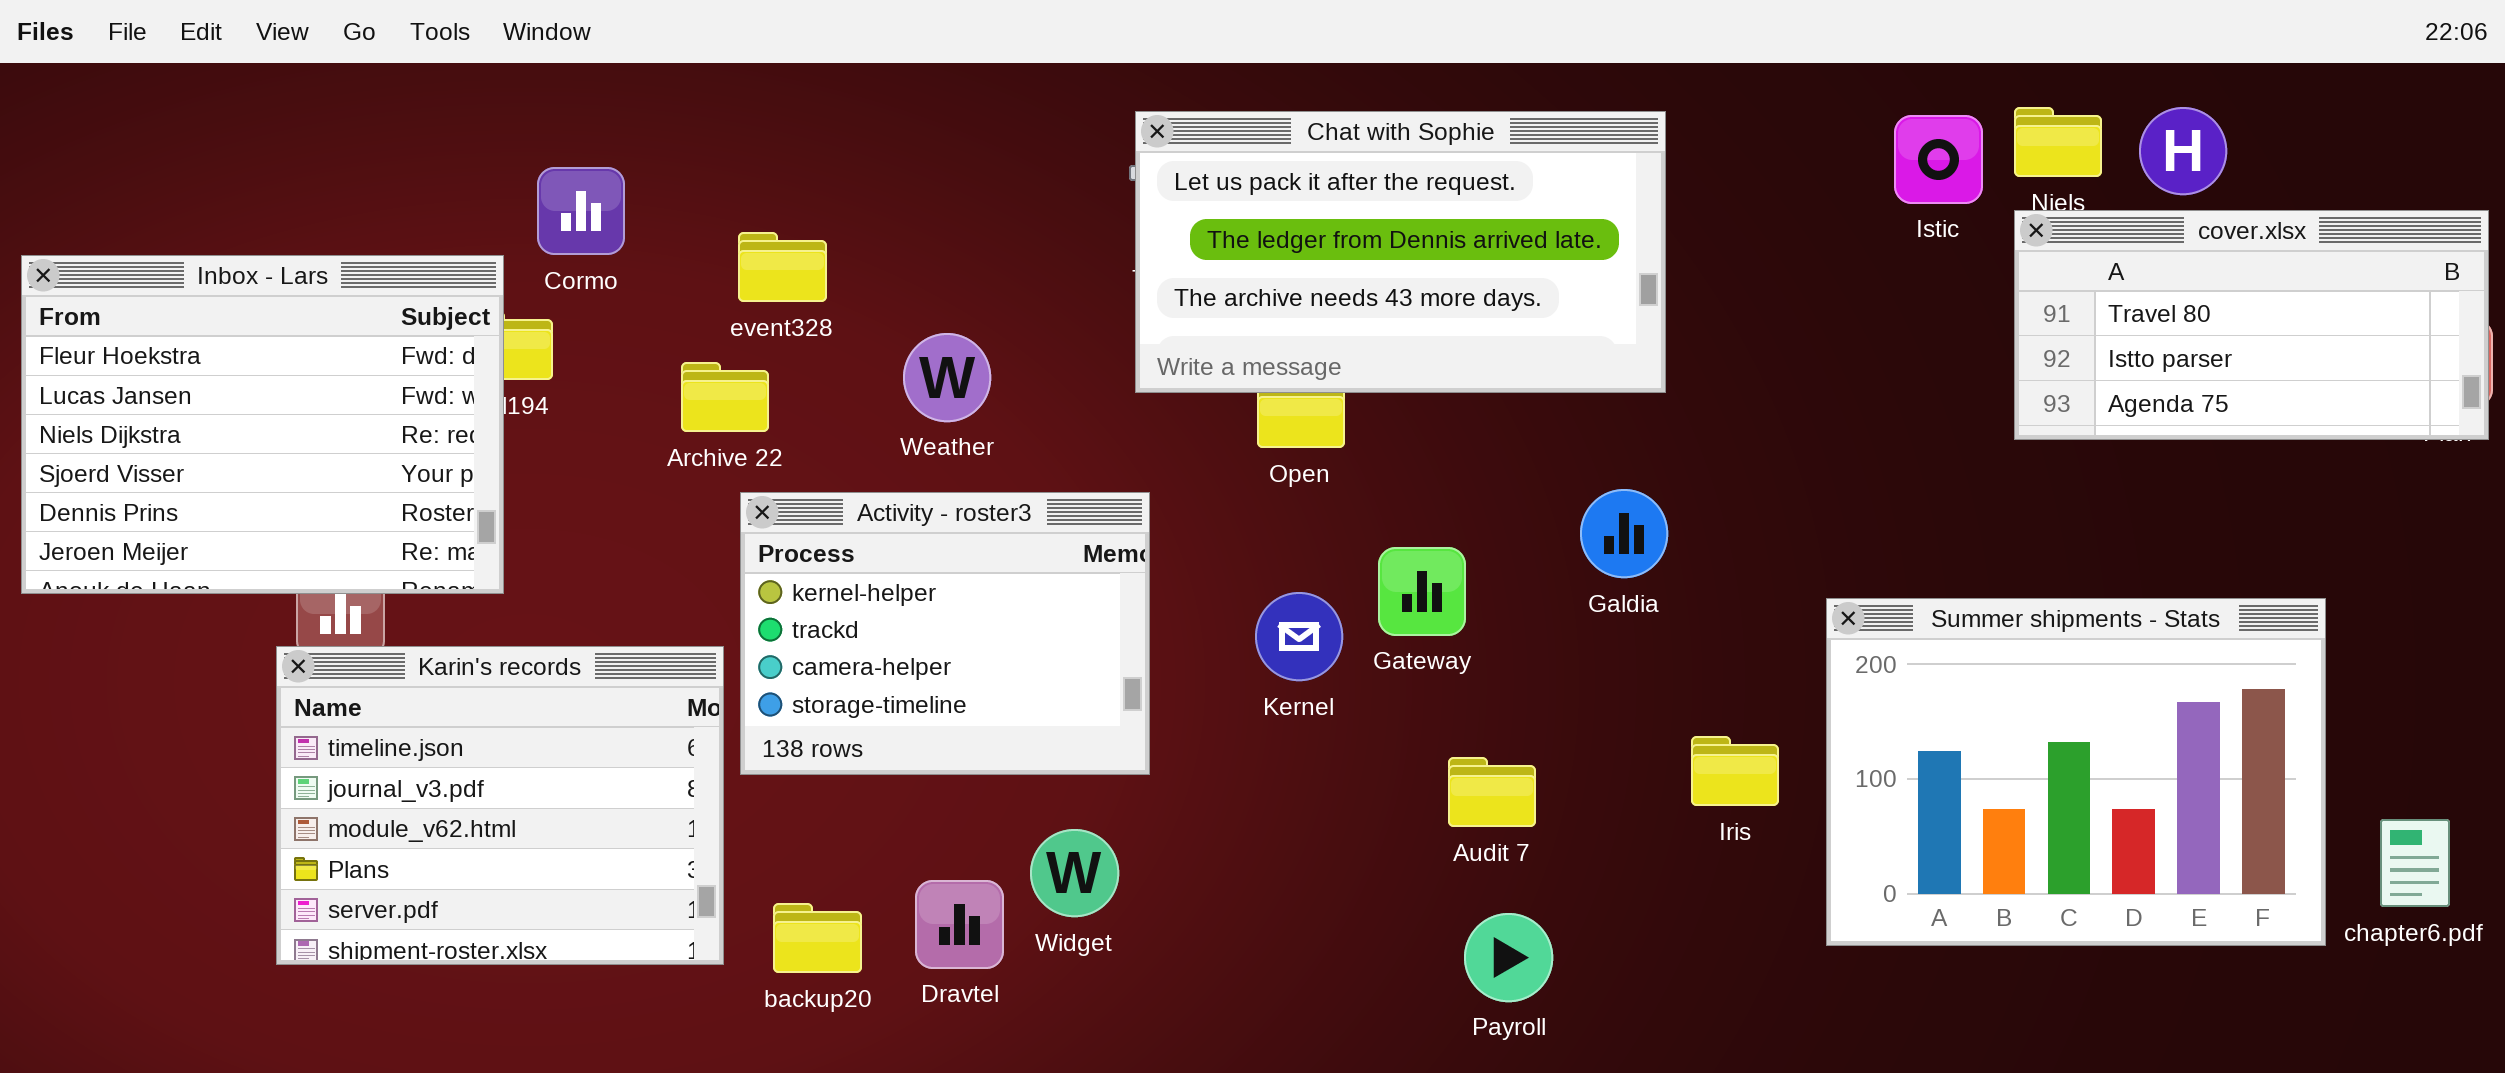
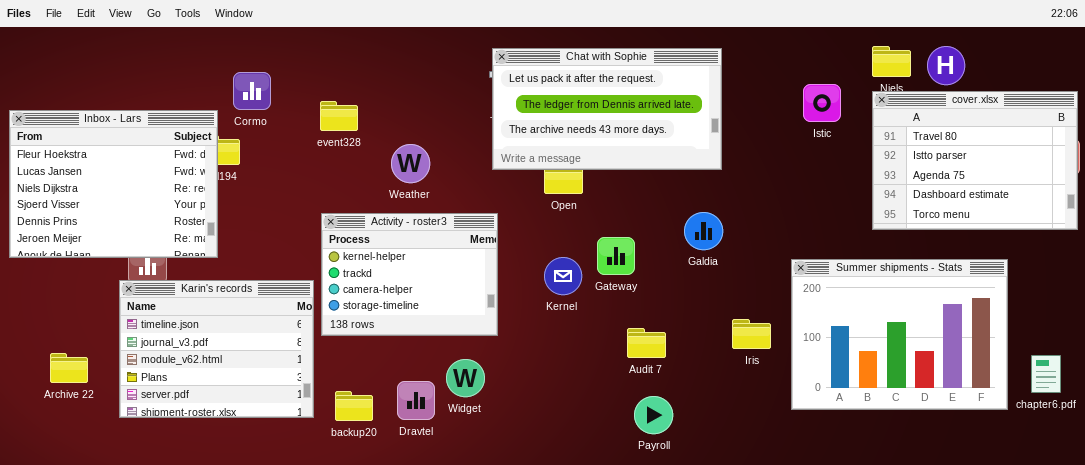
Istic: [1894,115,1983,204] -> [803,84,841,122], moved
cover.xlsx: [2014,210,2489,440] -> [872,91,1078,230], resized
Archive 22: [681,362,769,432] -> [50,353,88,383], moved

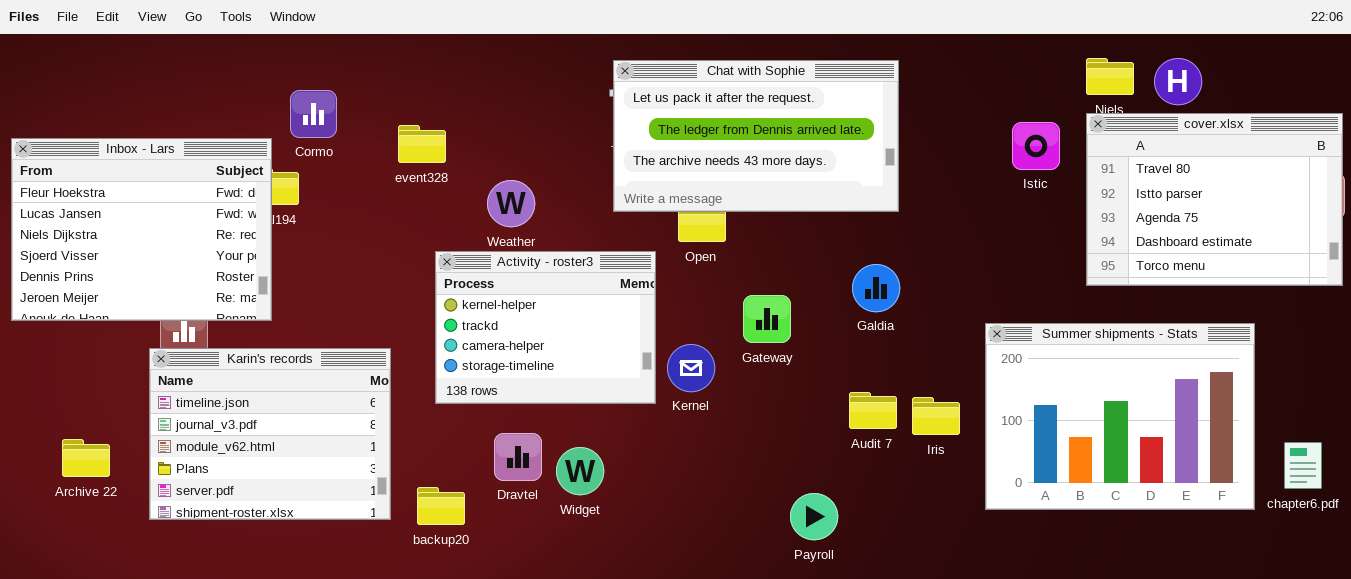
Istic: [803,84,841,122] -> [1012,122,1060,170], moved
Activity - roster3: [321,213,498,336] -> [435,251,656,404], moved
Kernel: [544,257,582,295] -> [667,344,715,392], moved
Audit 7: [627,328,666,358] -> [849,392,897,429], moved
Dravtel: [397,381,435,420] -> [494,433,542,481], moved

